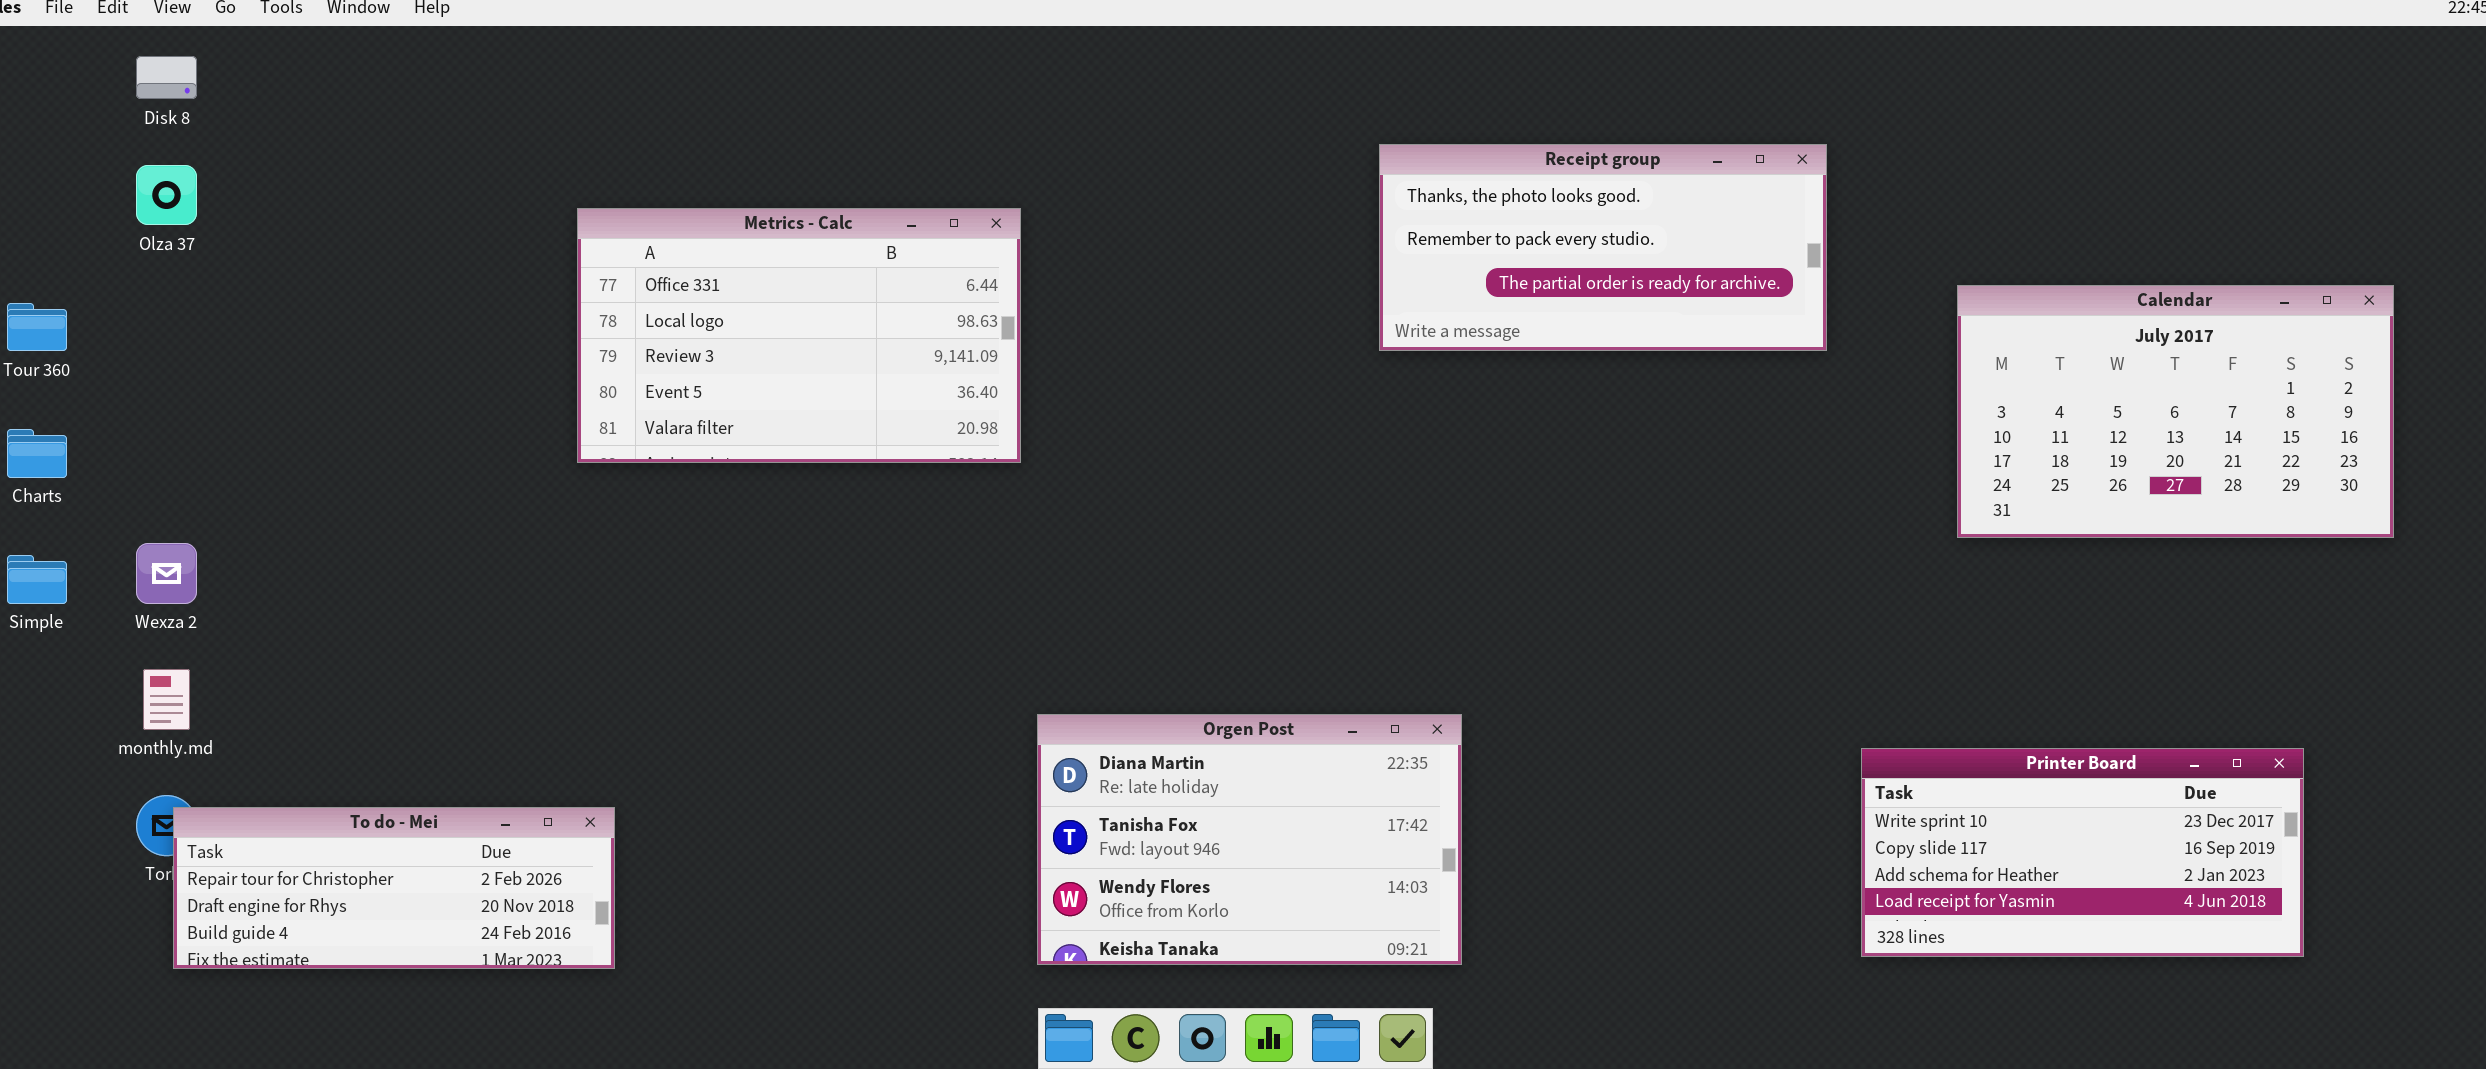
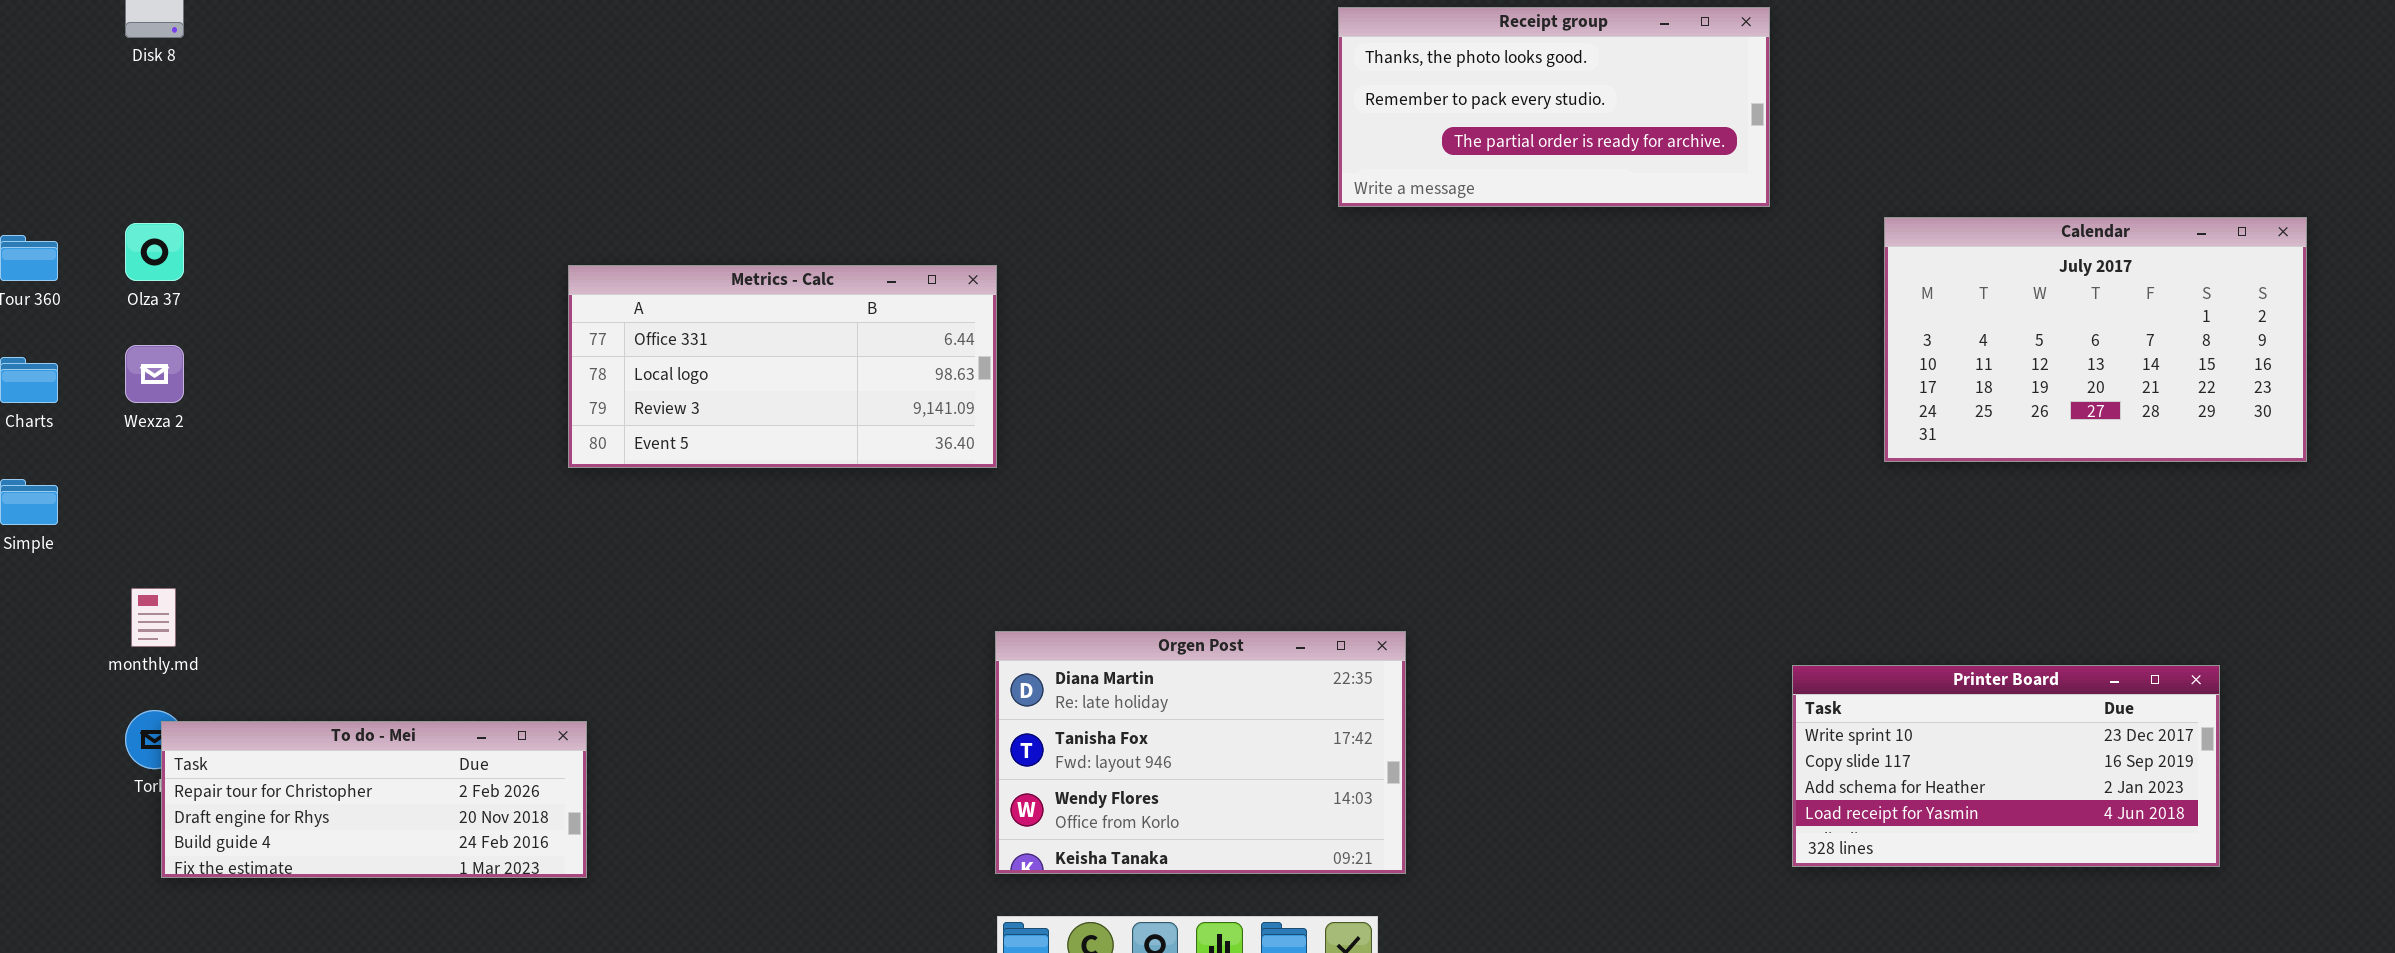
Receipt group: [1379,144,1827,351] -> [1338,7,1770,207], moved
Olza 37: [136,165,197,225] -> [125,223,184,281], moved
Metrics - Calc: [577,208,1021,463] -> [568,265,997,468], moved, resized
Wexza 2: [136,543,197,604] -> [125,345,184,403], moved

